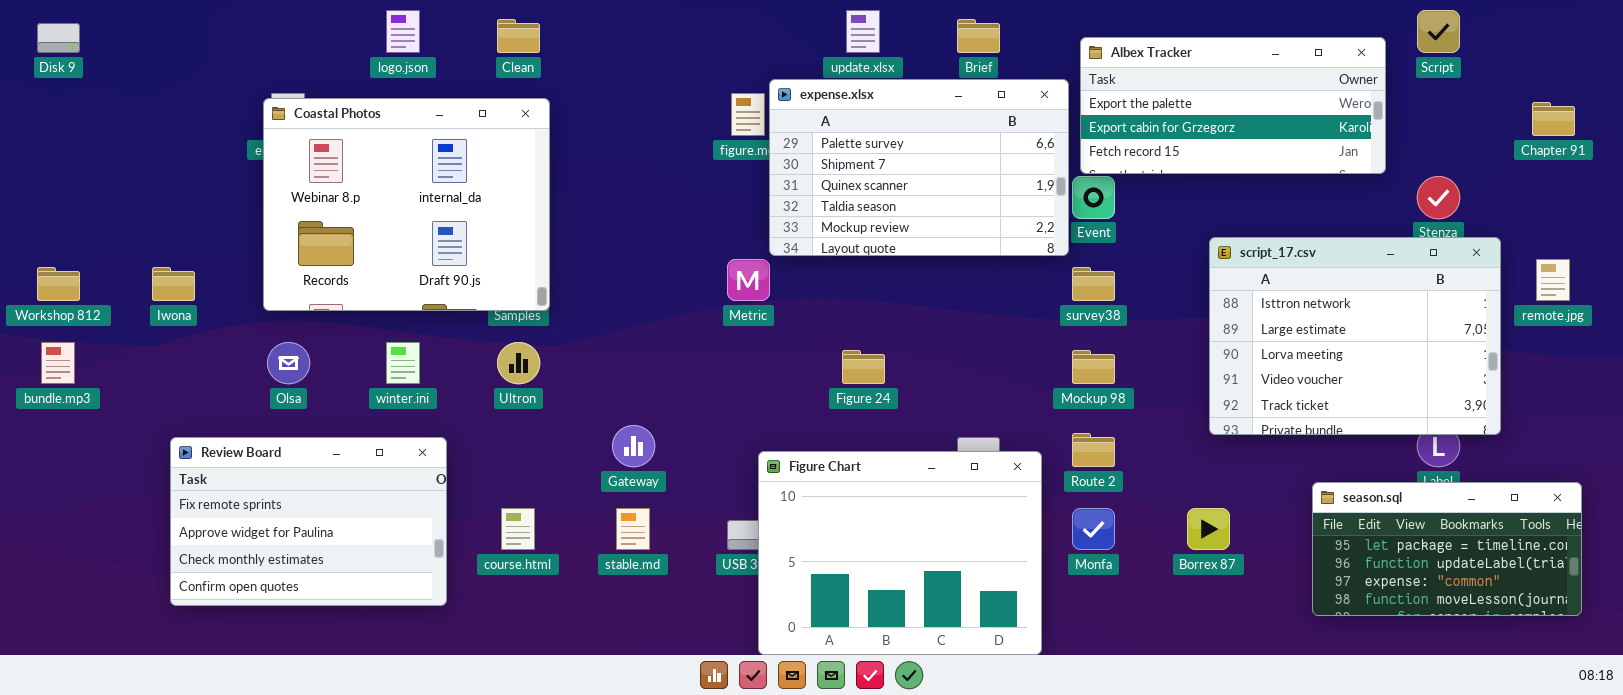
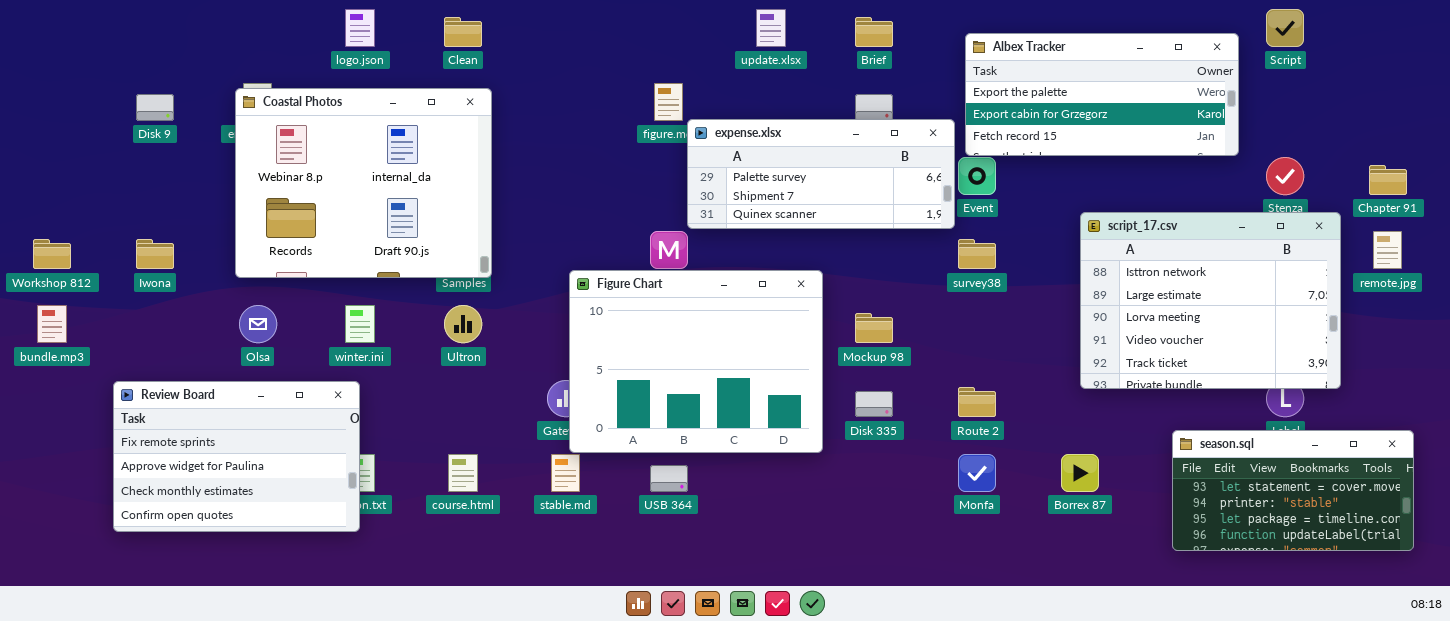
Disk 9: [37,23,80,53] -> [136,94,174,121], moved
expense.xlsx: [769,79,1069,256] -> [687,119,955,229], resized
Chapter 91: [1532,102,1575,136] -> [1369,165,1407,195], moved
Mockup 98: [1072,350,1115,384] -> [855,313,893,343], moved
Review Board: [170,437,447,606] -> [113,381,360,532], moved
Figure Chart: [758,451,1042,655] -> [569,270,823,453], moved
season.sql: [1312,482,1582,616] -> [1172,430,1414,551], scrolled up 2 rows

